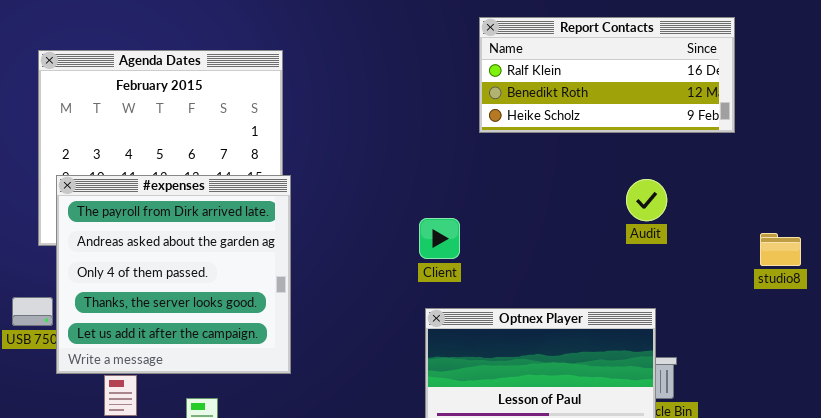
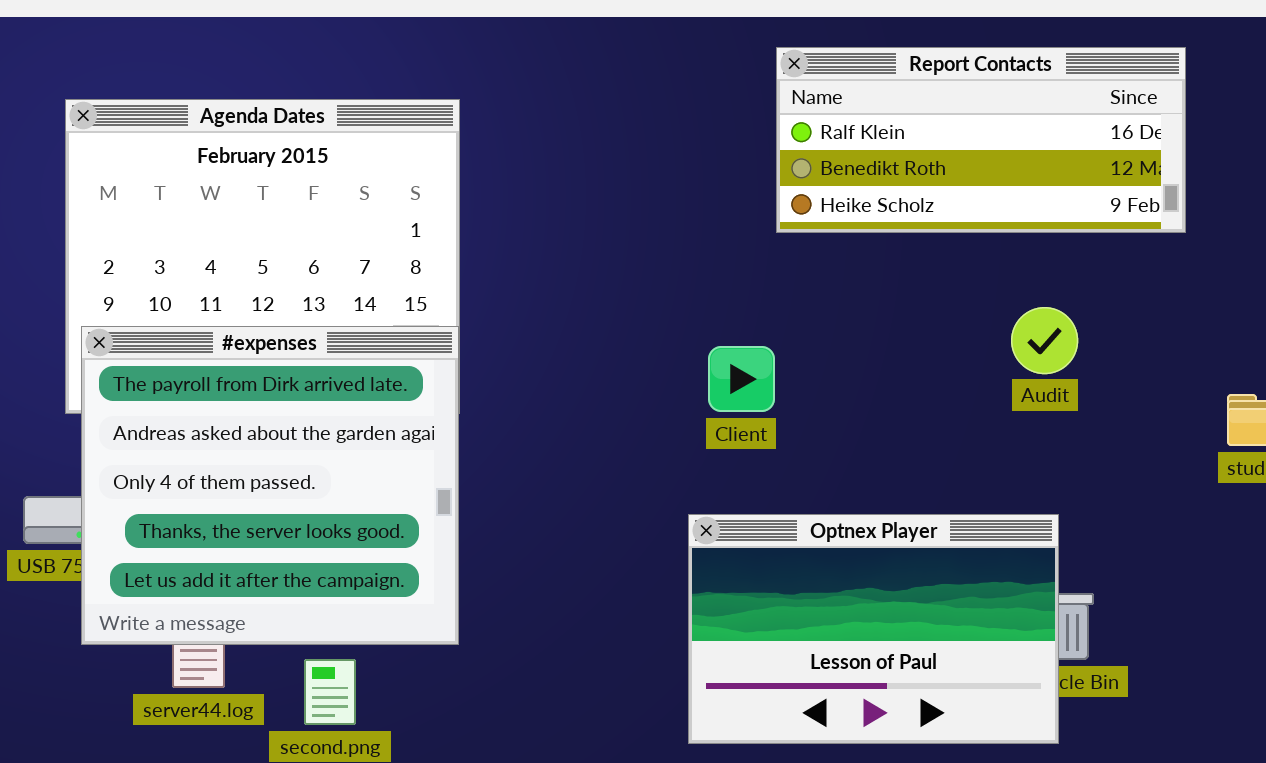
#expenses: [56,175,291,374] -> [81,326,459,645], moved
Client: [419,218,460,259] -> [708,346,775,412], moved

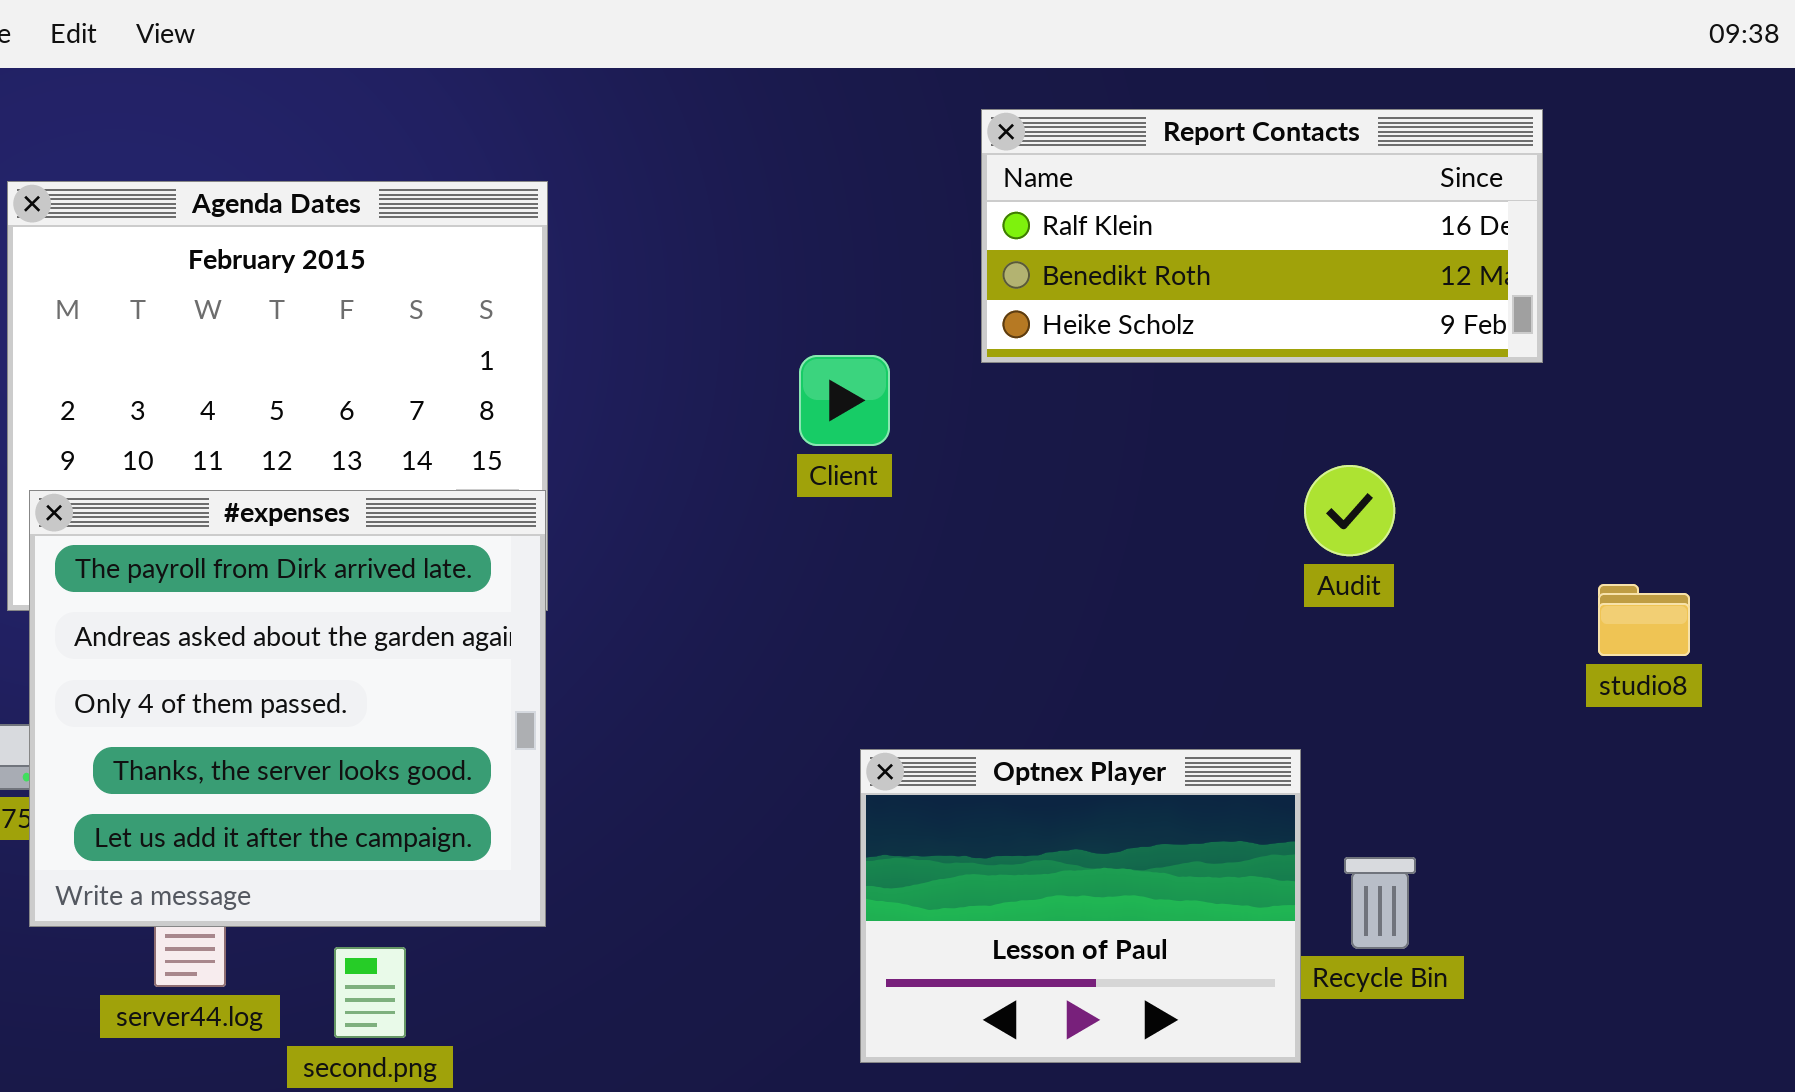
Client: [708,346,775,412] -> [799,355,890,446], moved
Optnex Player: [688,514,1059,744] -> [860,749,1301,1063], resized

